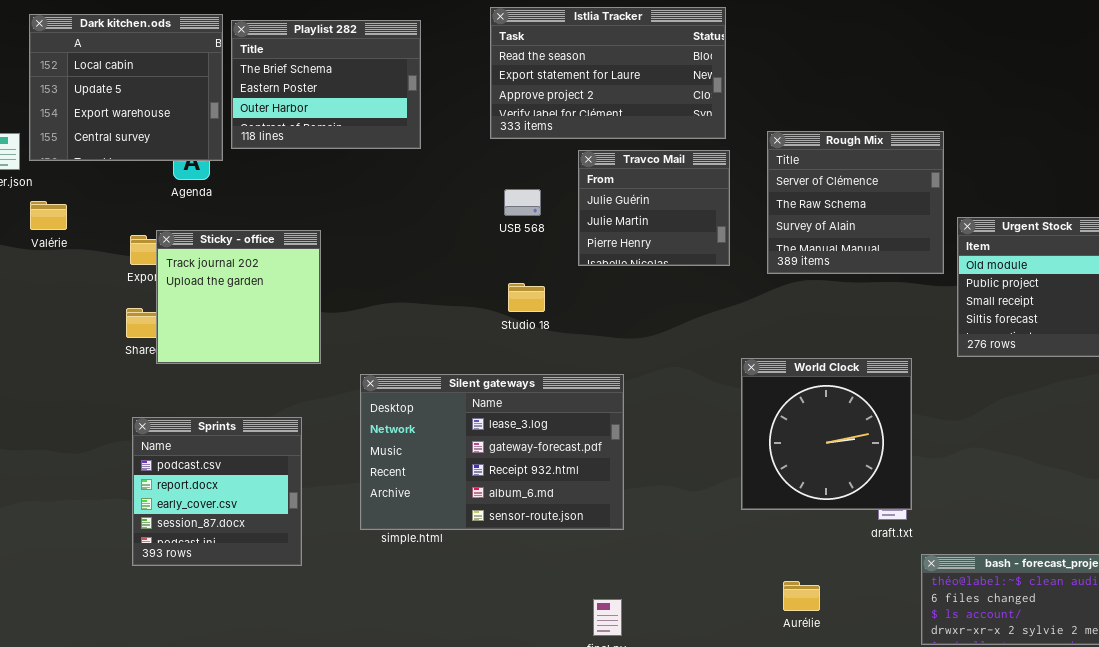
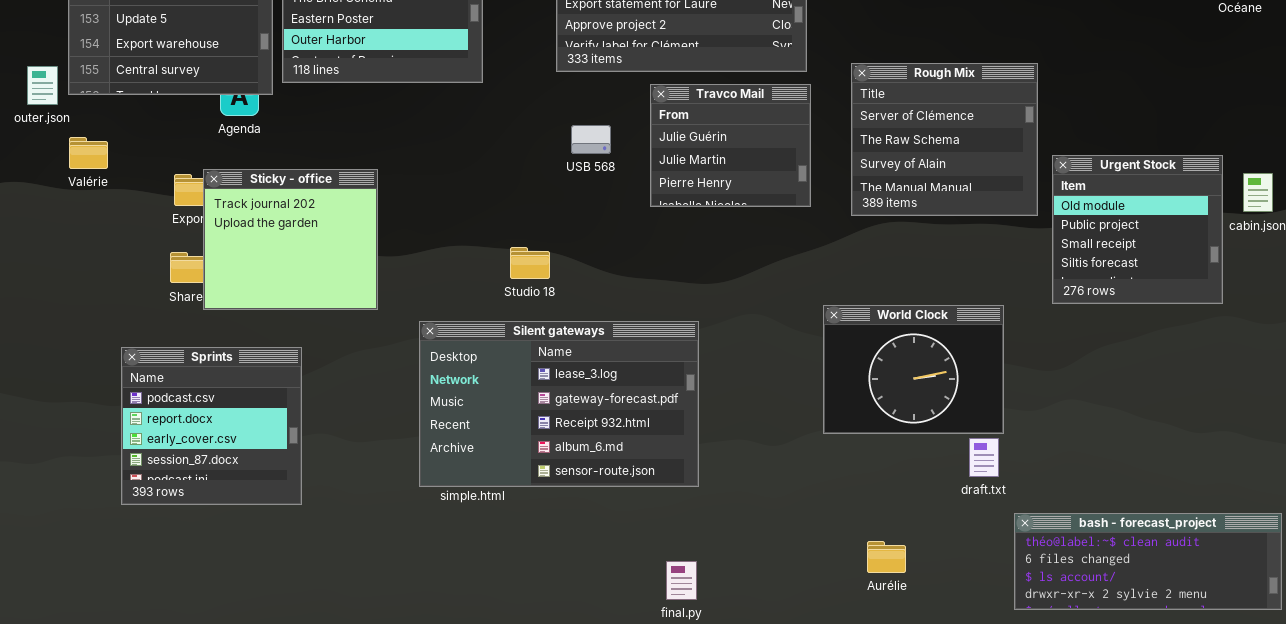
Studio 18: [508,283,545,312] -> [510,247,550,279], moved
World Clock: [741,358,912,510] -> [823,305,1004,434], resized
Sprints: [132,417,302,566] -> [121,347,302,505], moved

